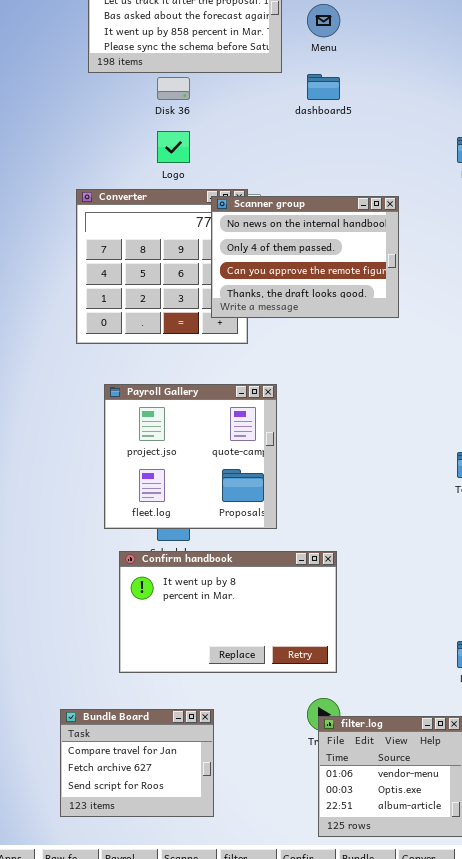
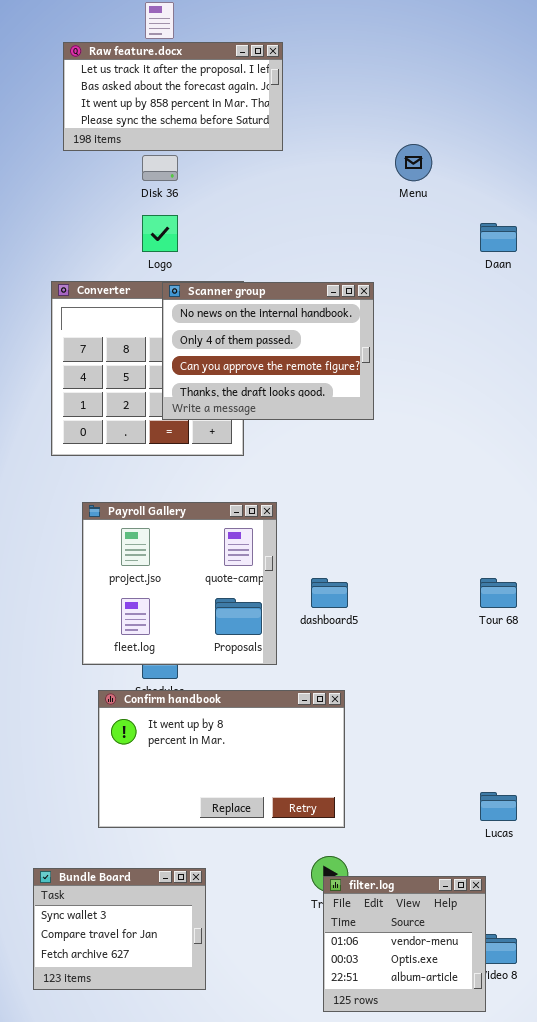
Menu: [307,4,340,37] -> [395,144,432,181], moved
dashboard5: [307,74,340,100] -> [311,578,348,608], moved
Scanner group: [211,196,399,318] -> [162,282,374,420], moved
Bundle Board: [60,709,214,817] -> [33,868,206,990], scrolled up 1 row

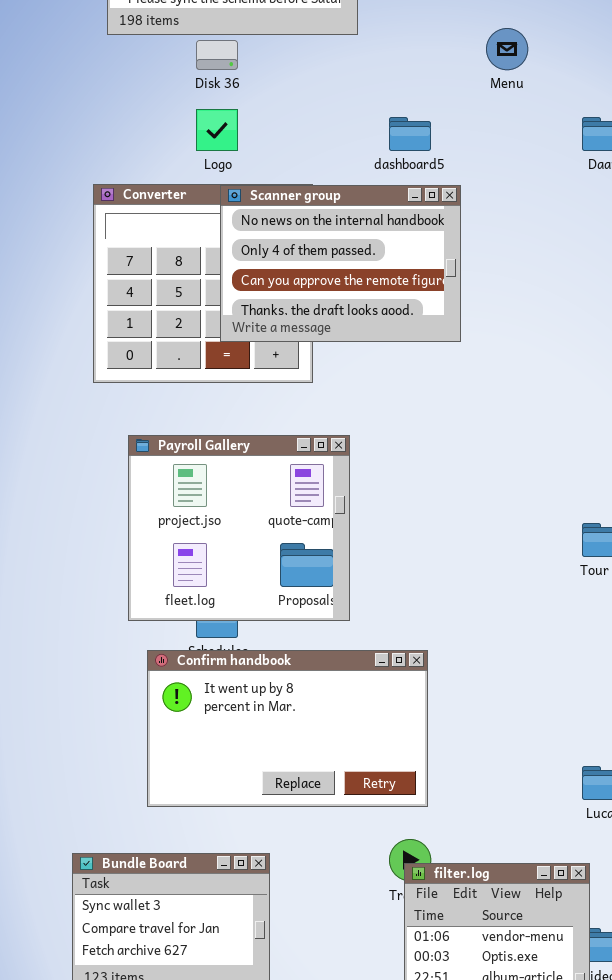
dashboard5: [311,578,348,608] -> [389,117,431,151], moved

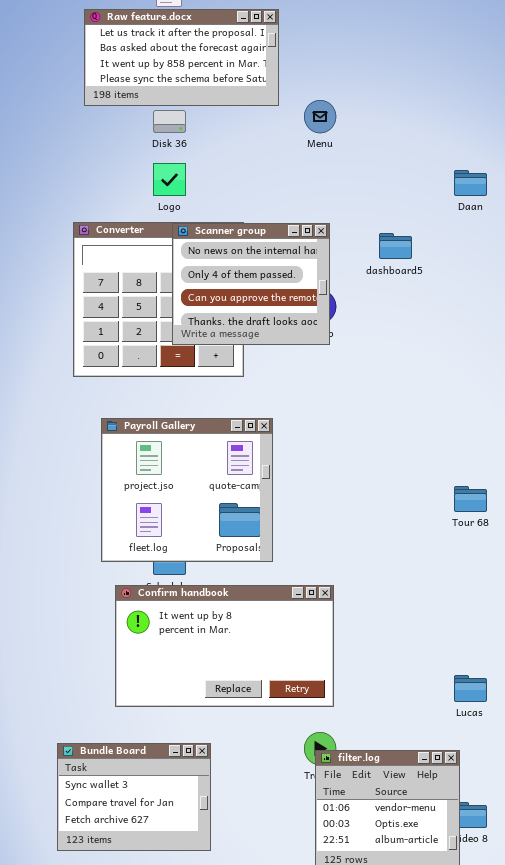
Menu: [486,28,528,70] -> [304,100,336,133], moved
dashboard5: [389,117,431,151] -> [379,233,412,259], moved
Scanner group: [220,185,461,342] -> [172,223,330,345], resized

